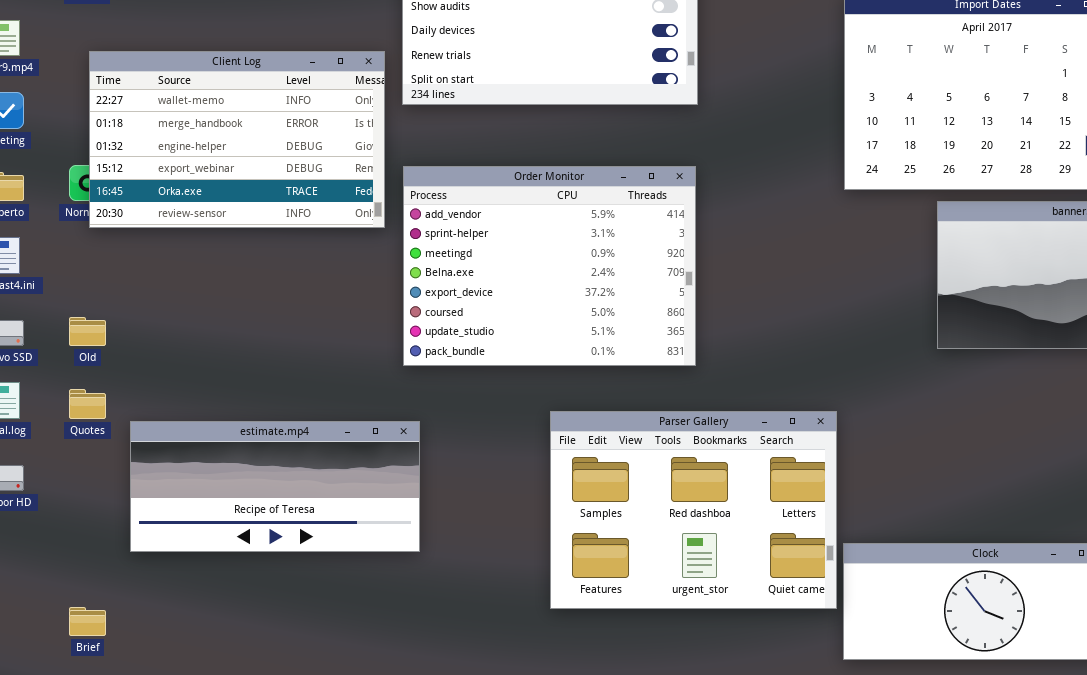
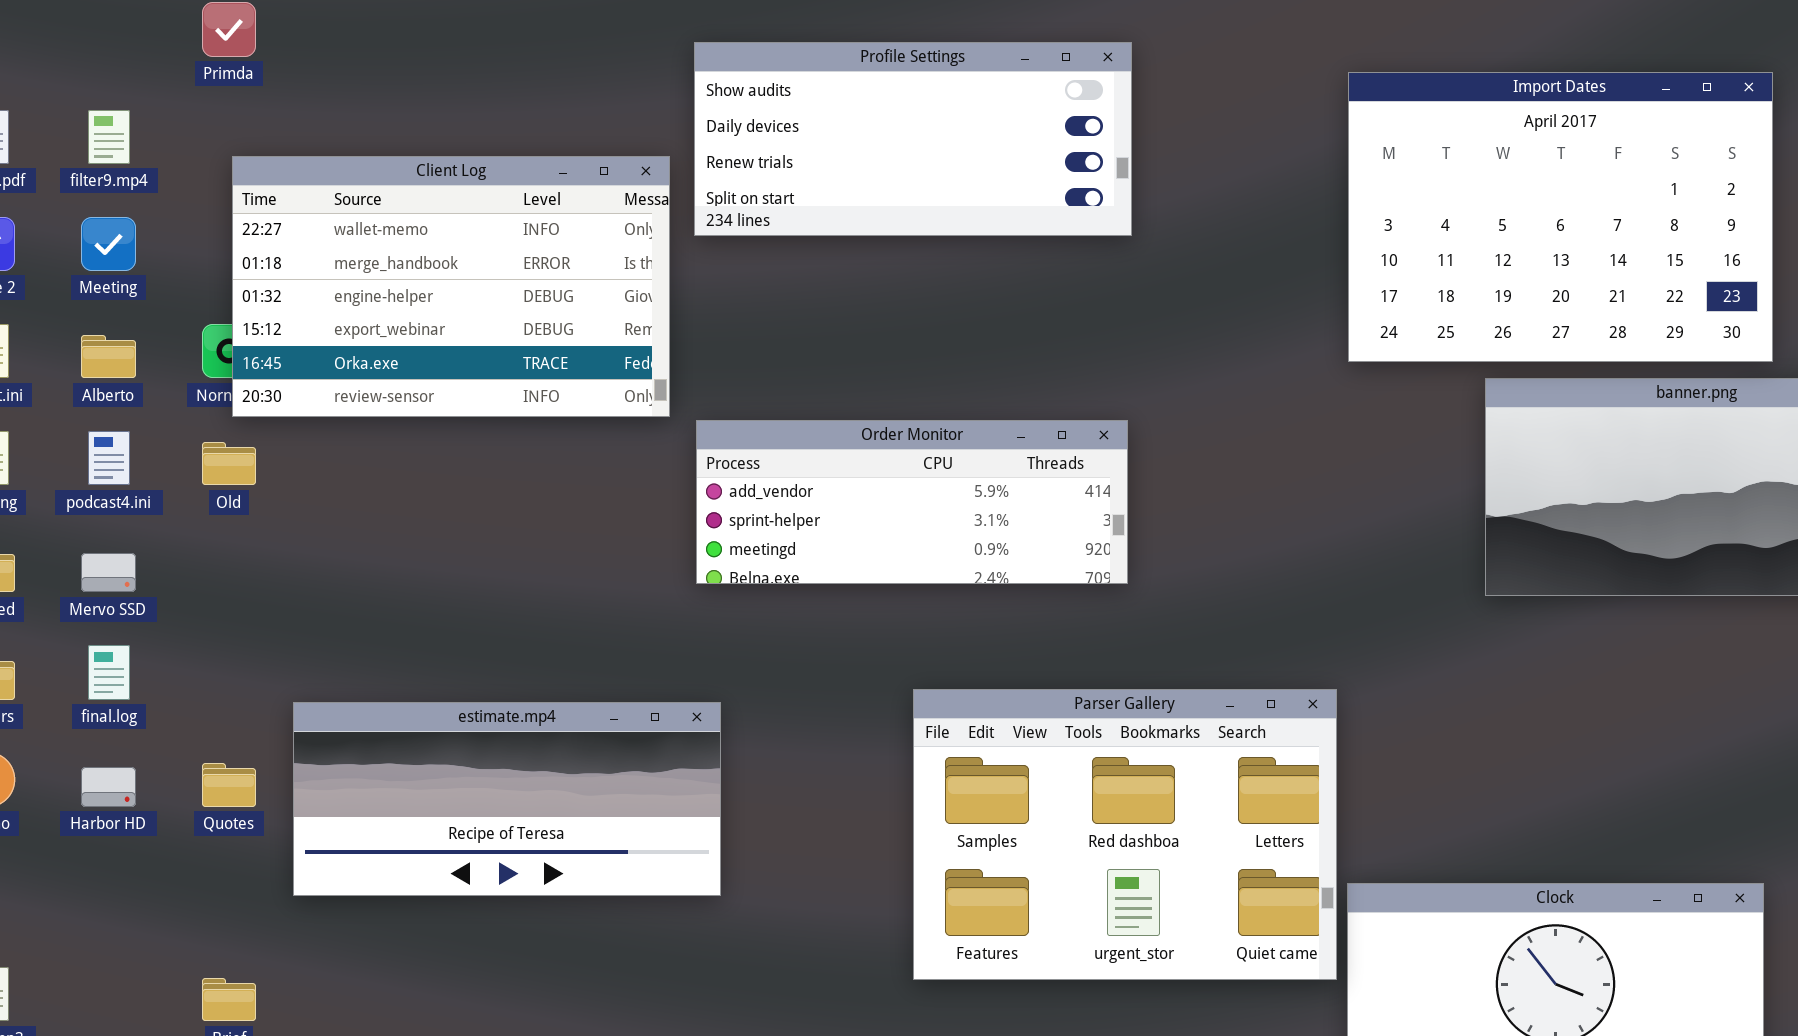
Order Monitor: [403,166,696,366] -> [696,420,1128,584], moved, resized
Old: [69,317,106,346] -> [202,442,256,485], moved
Quotes: [69,389,106,419] -> [202,763,256,807], moved

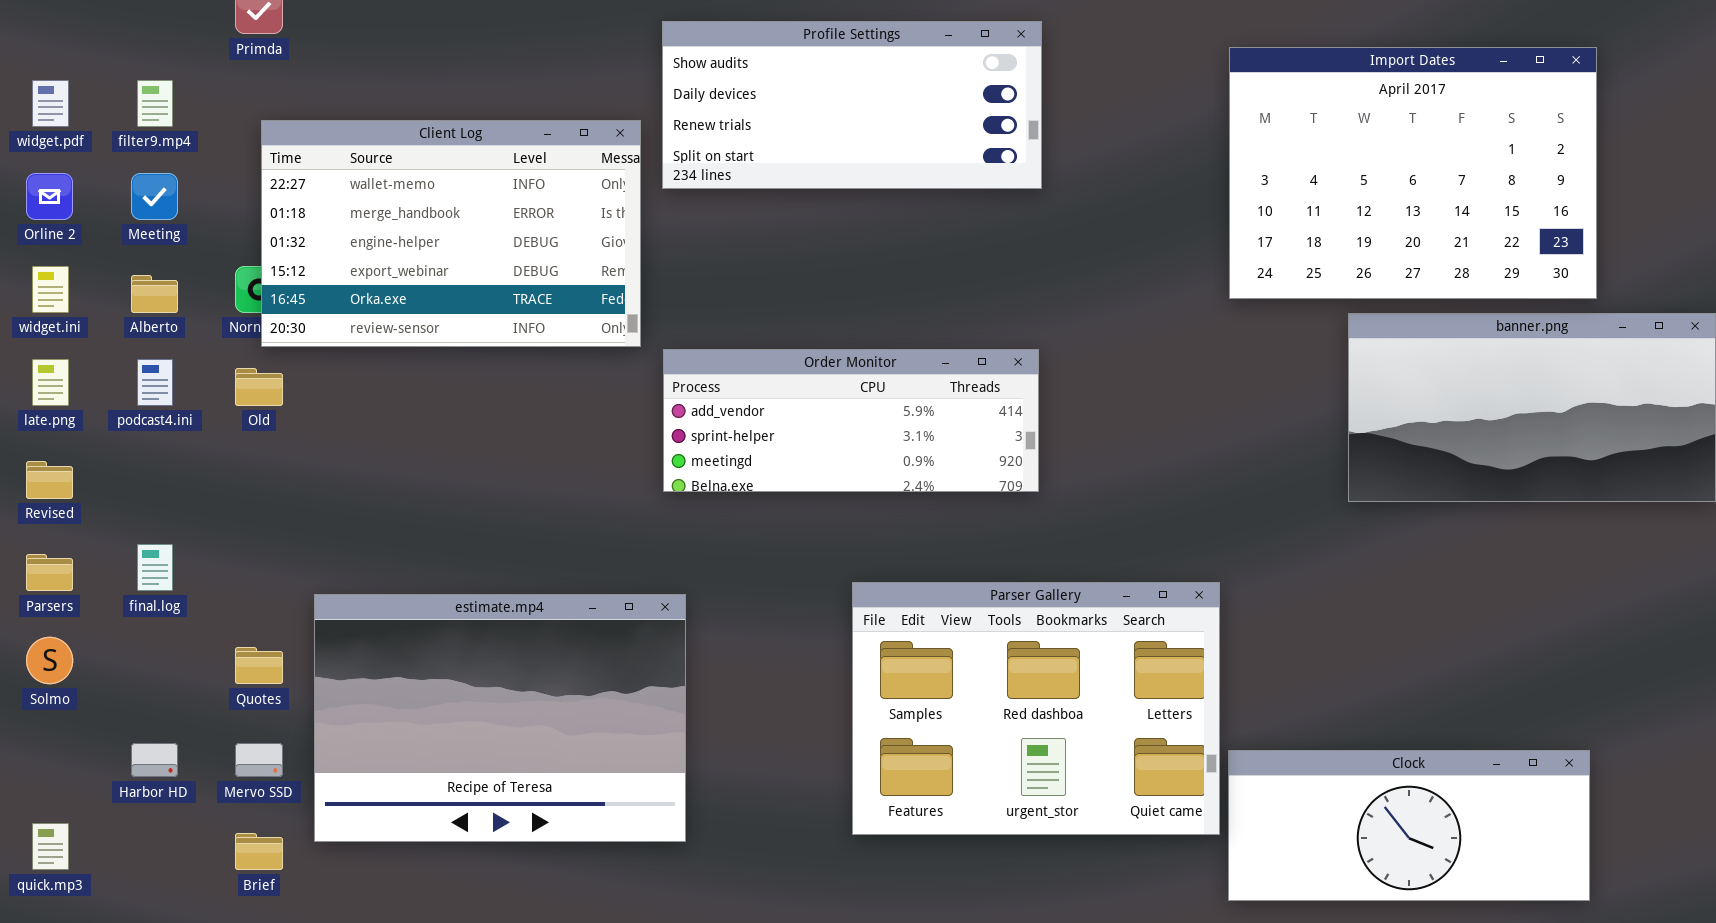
Mervo SSD: [81,553,136,592] -> [235,743,283,777], moved
estimate.mp4: [293,702,721,896] -> [314,594,686,842], resized
Harbor HD: [81,767,136,807] -> [131,743,178,777], moved

